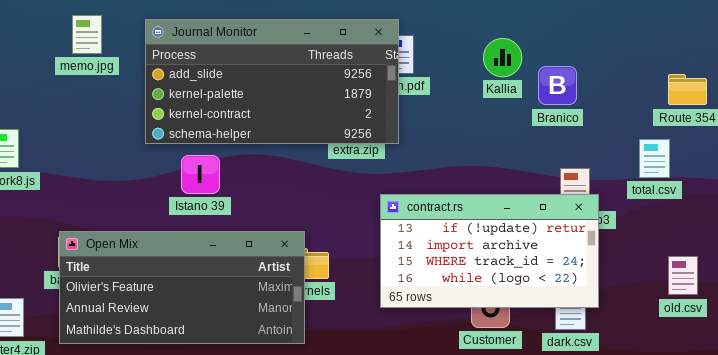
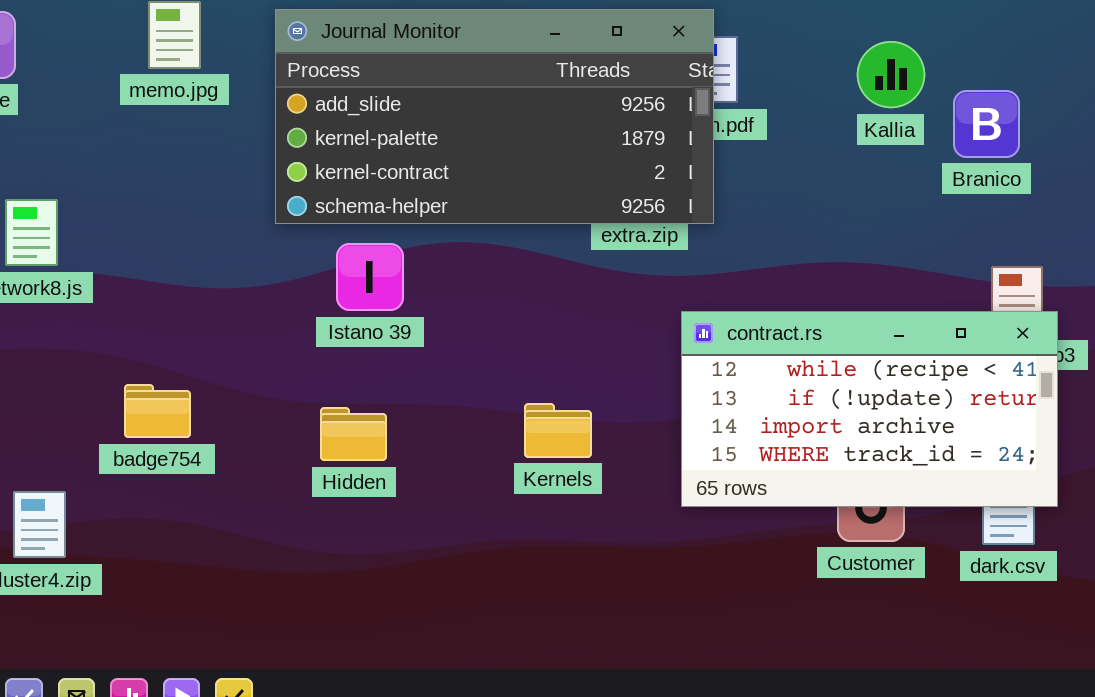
contract.rs: [380,194,599,308] -> [681,311,1058,507], scrolled up 1 row
Open Mix: [59,231,305,344] -> none, closed

